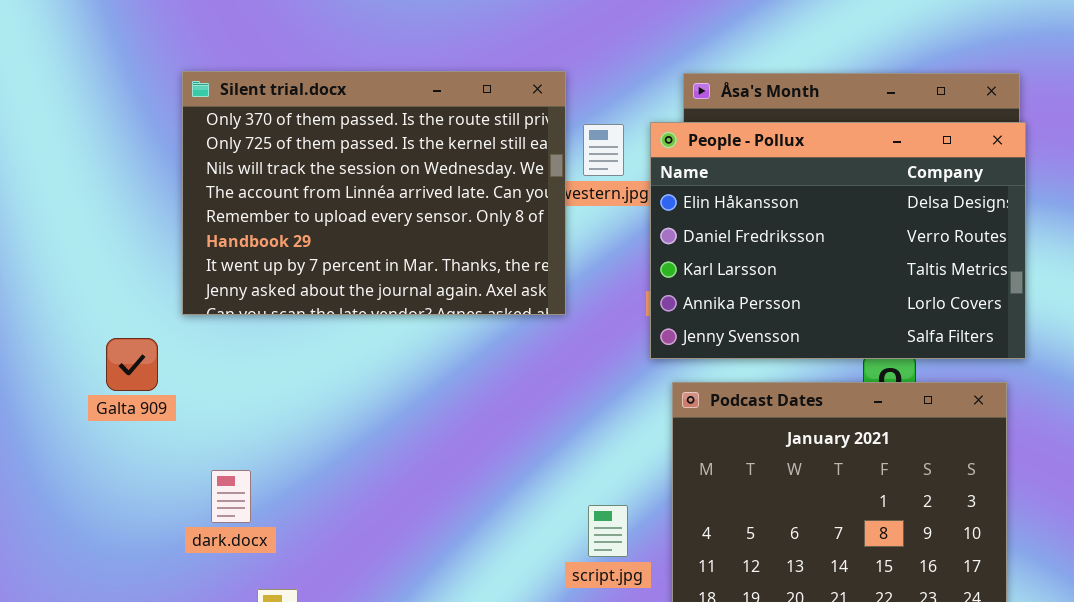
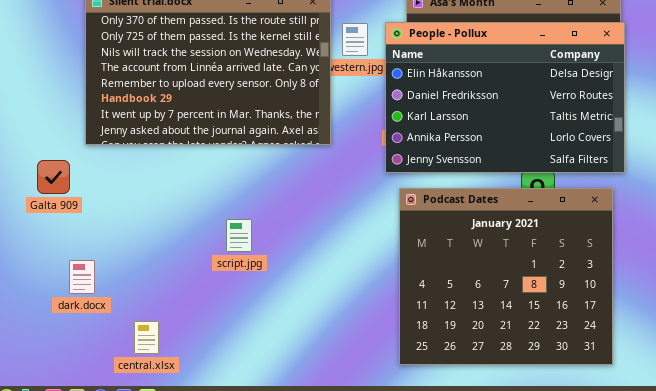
dark.docx: [211,470,251,523] -> [69,260,95,294], moved
script.jpg: [588,505,628,557] -> [226,219,252,252], moved

